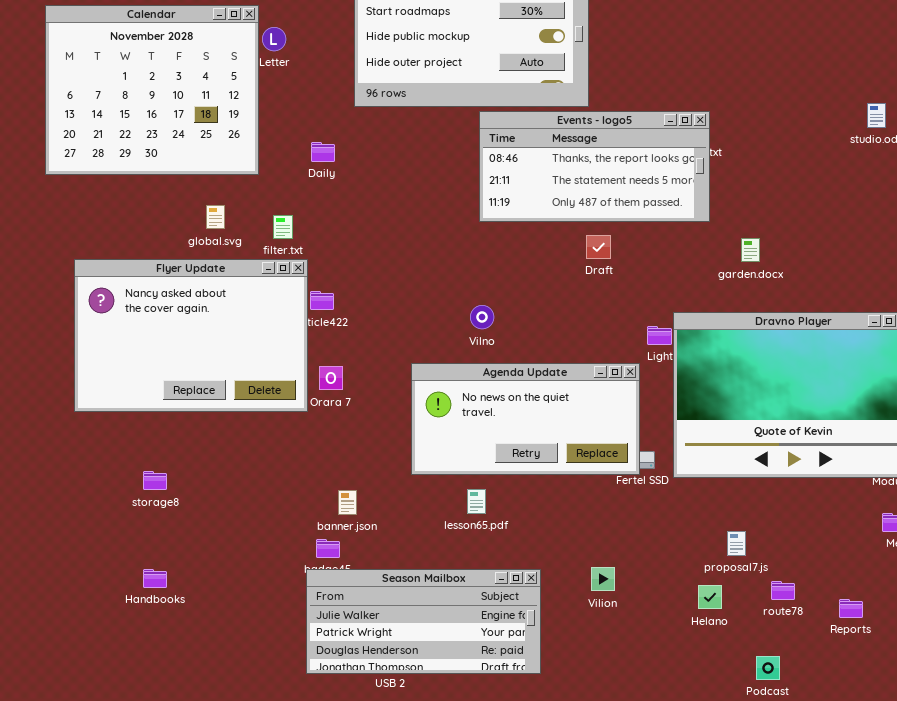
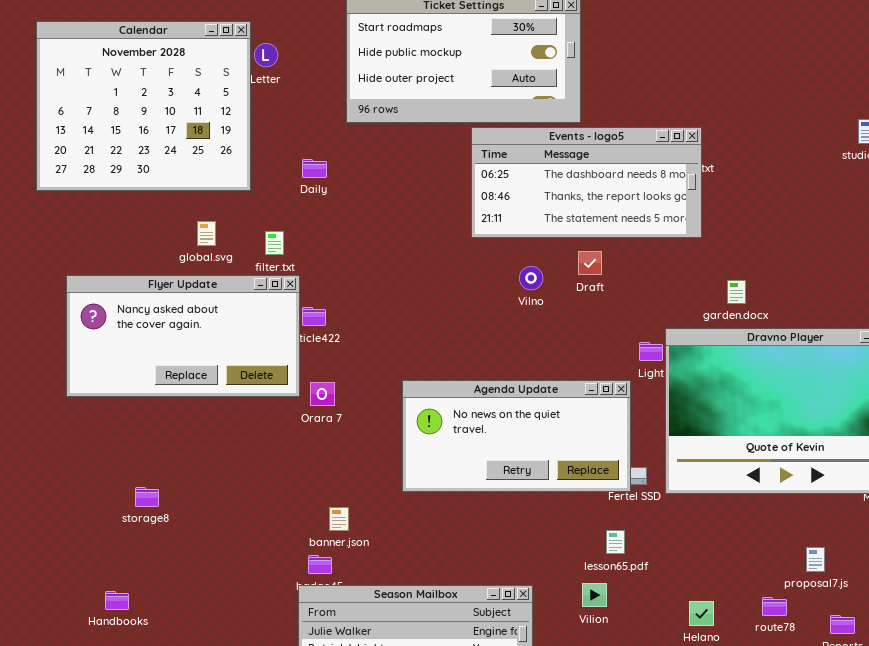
Events - logo5: [479,111,710,222] -> [471,127,702,238], scrolled up 1 row
garden.docx: [741,238,760,262] -> [727,280,746,304], moved
Flyer Update: [74,259,308,412] -> [66,275,300,397], resized
Vilno: [470,305,494,329] -> [519,266,543,290], moved
lesson65.pdf: [467,489,486,514] -> [606,530,625,554], moved
proposal7.js: [727,531,746,556] -> [806,547,825,572], moved
Handbooks: [143,569,167,588] -> [105,591,129,610], moved

